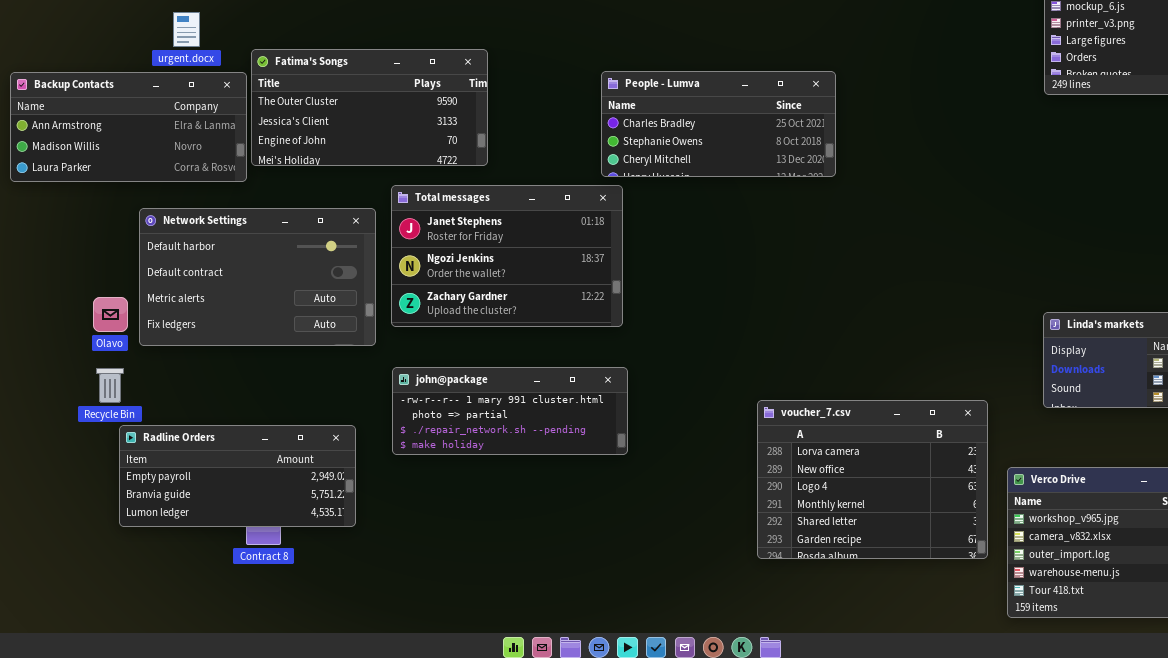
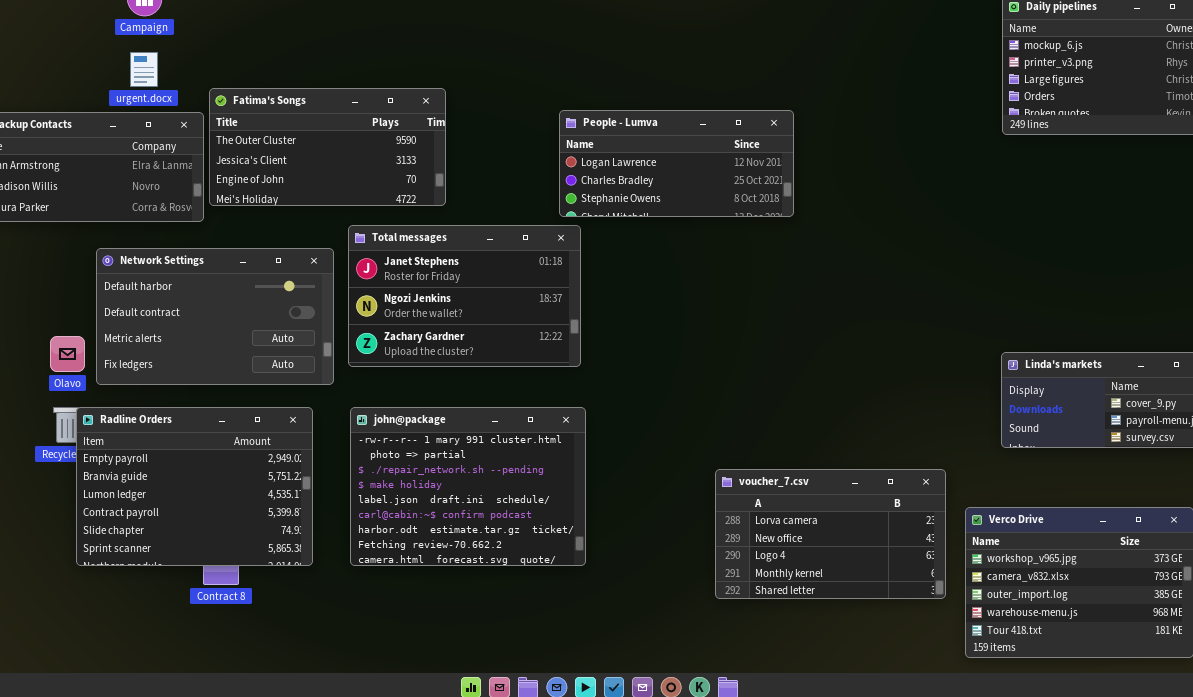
People - Lumva: [601,71,836,177] -> [559,110,794,217], scrolled up 1 row
john@package: [392,367,628,455] -> [350,407,586,566], resized
voucher_7.csv: [757,400,988,559] -> [715,469,946,599], resized
Radline Orders: [119,425,356,527] -> [76,407,313,566], resized

